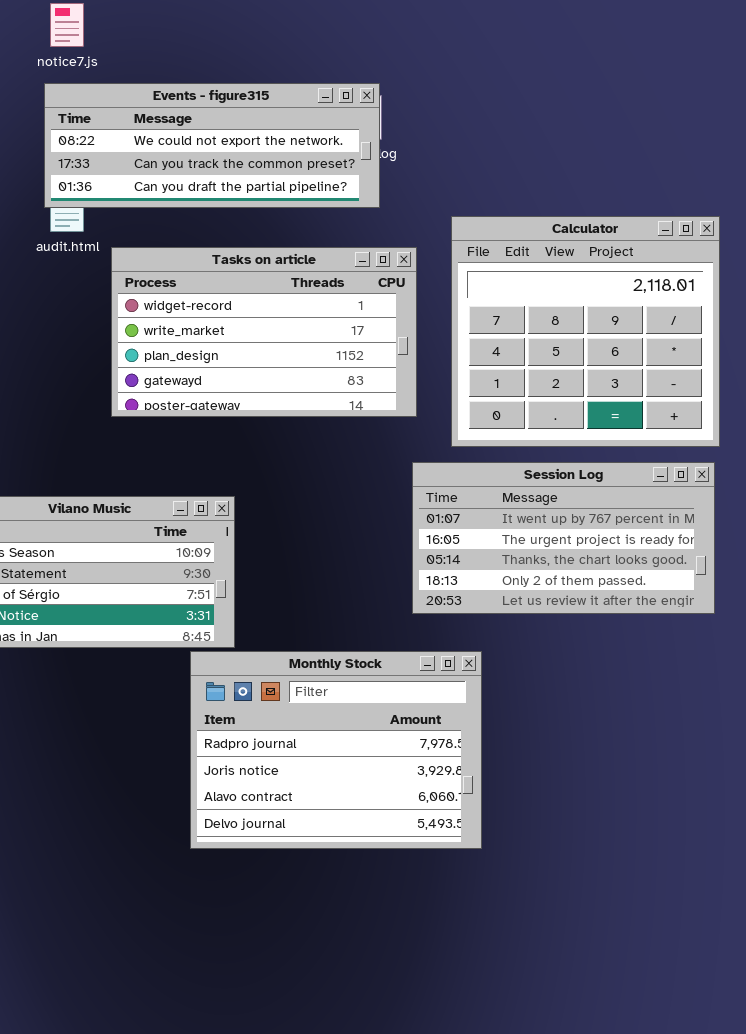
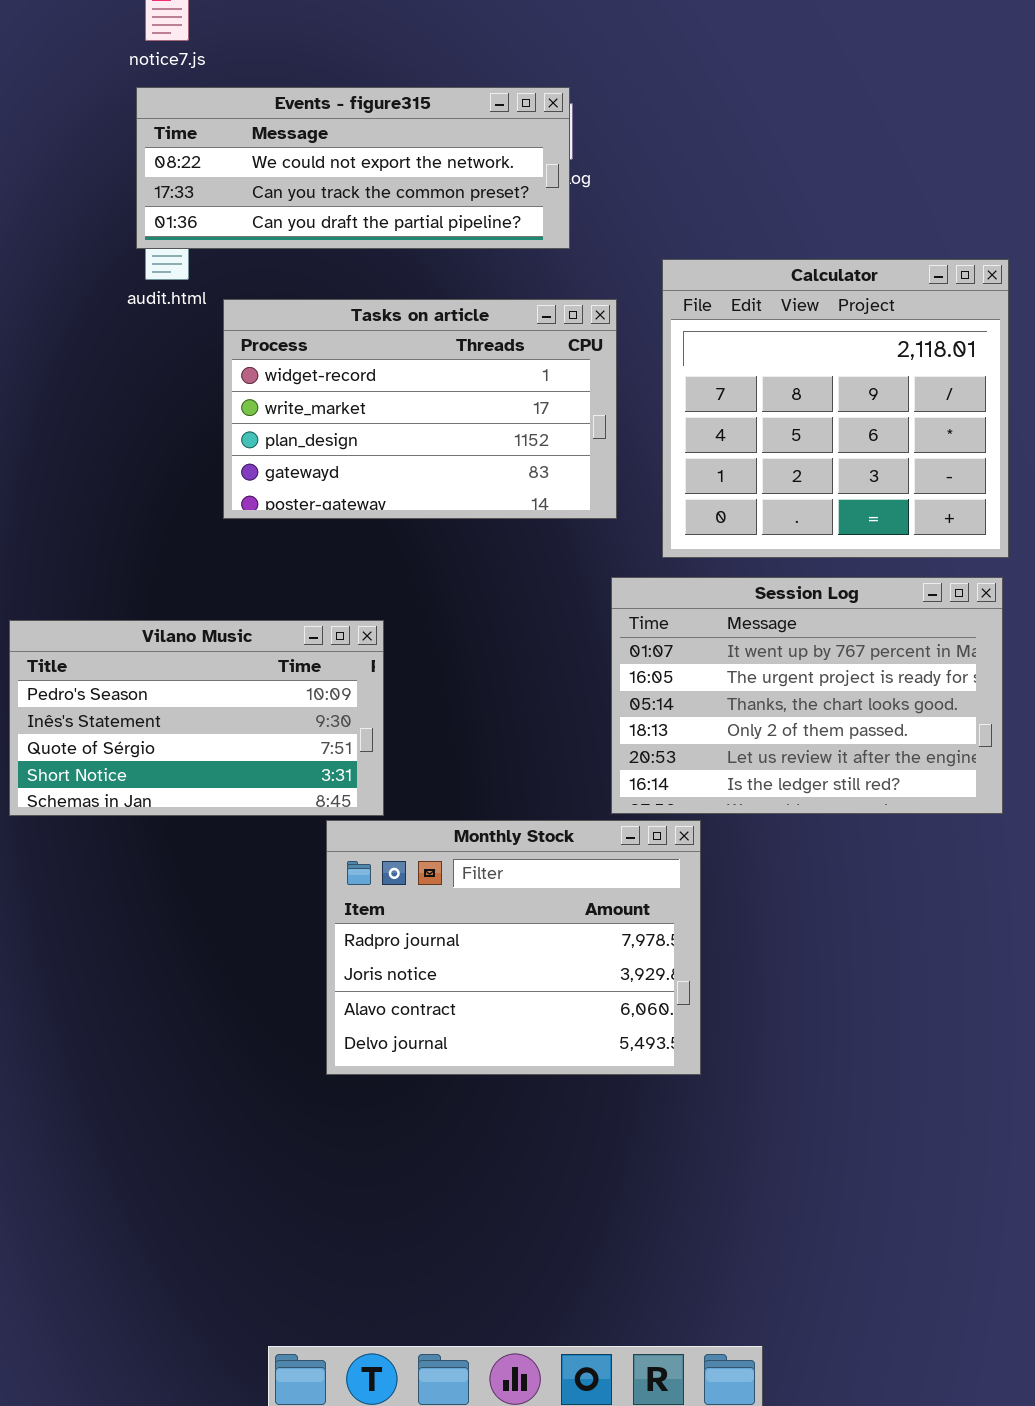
Session Log: [412,462,715,614] -> [611,577,1003,814], resized

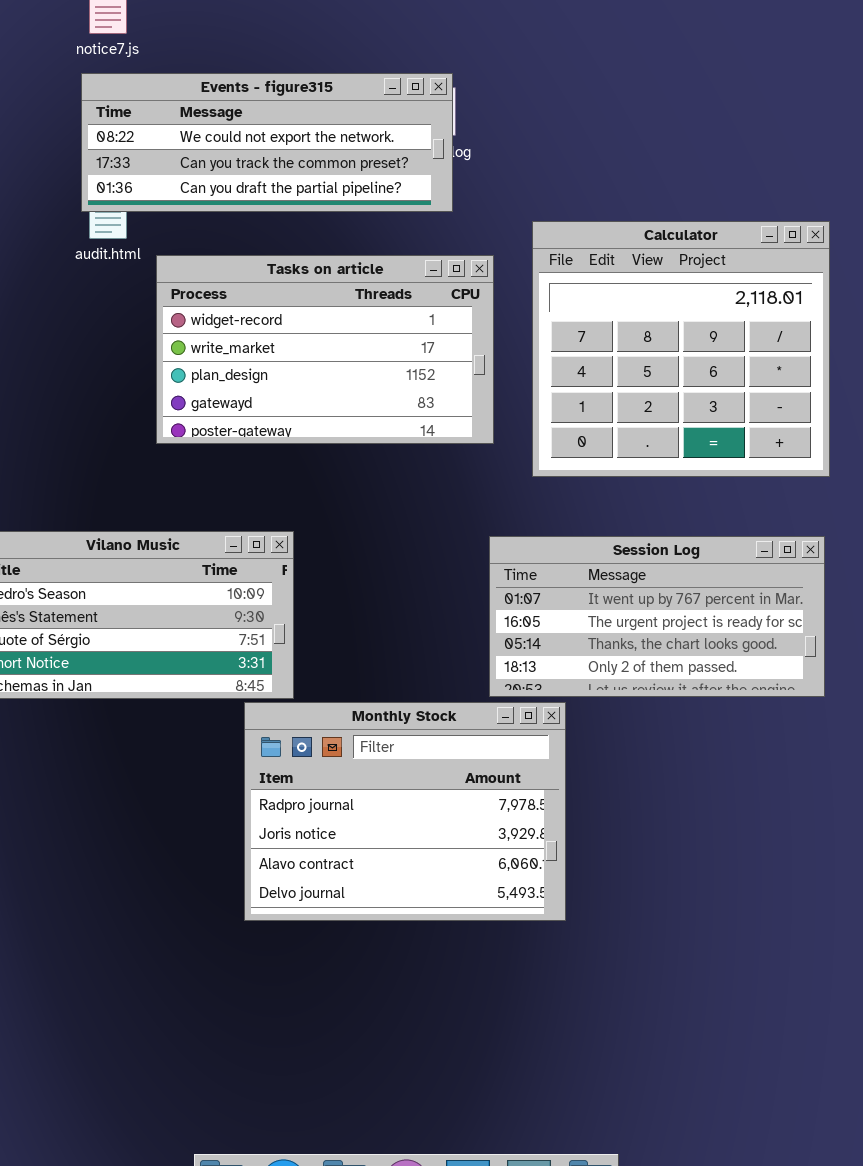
Session Log: [611,577,1003,814] -> [489,536,825,697], resized

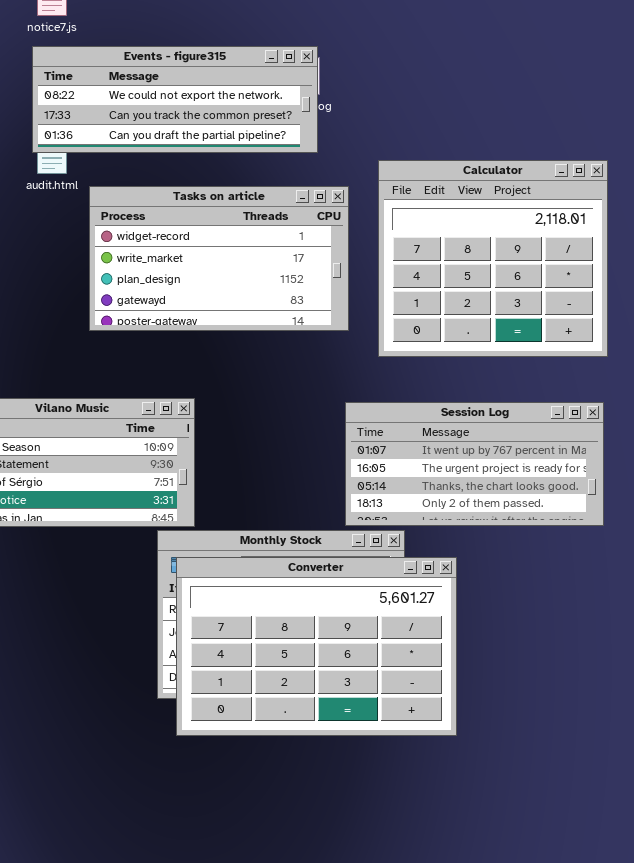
Converter: none -> [176,557,457,736], opened

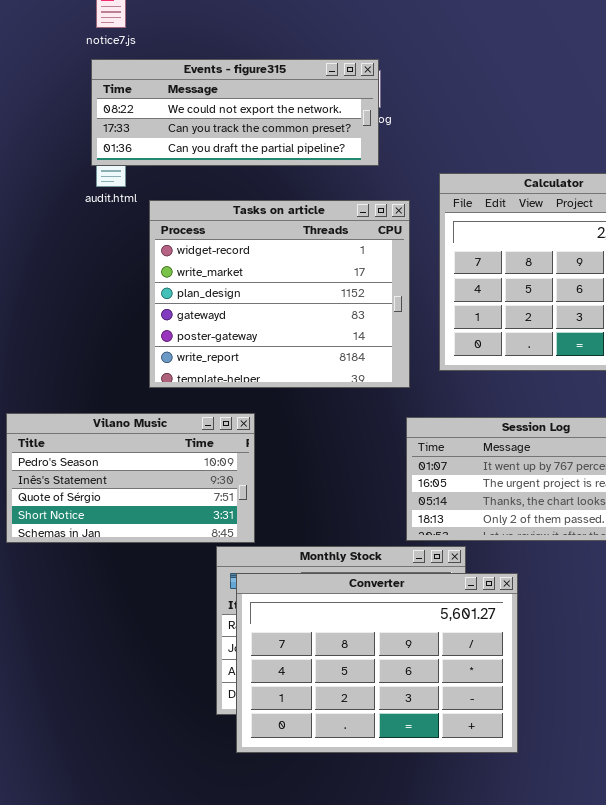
Tasks on article: [89,186,349,331] -> [149,200,410,388], resized

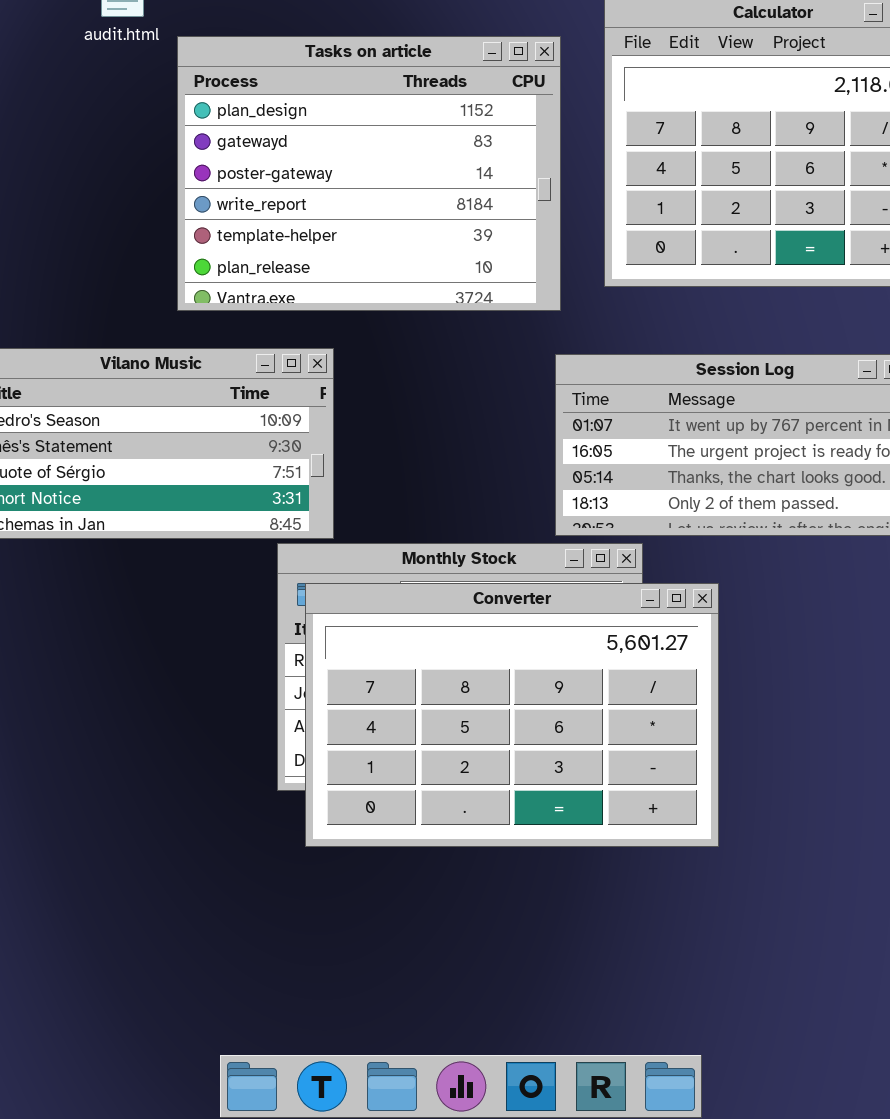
Tasks on article: [149,200,410,388] -> [177,36,561,311], scrolled down 2 rows

